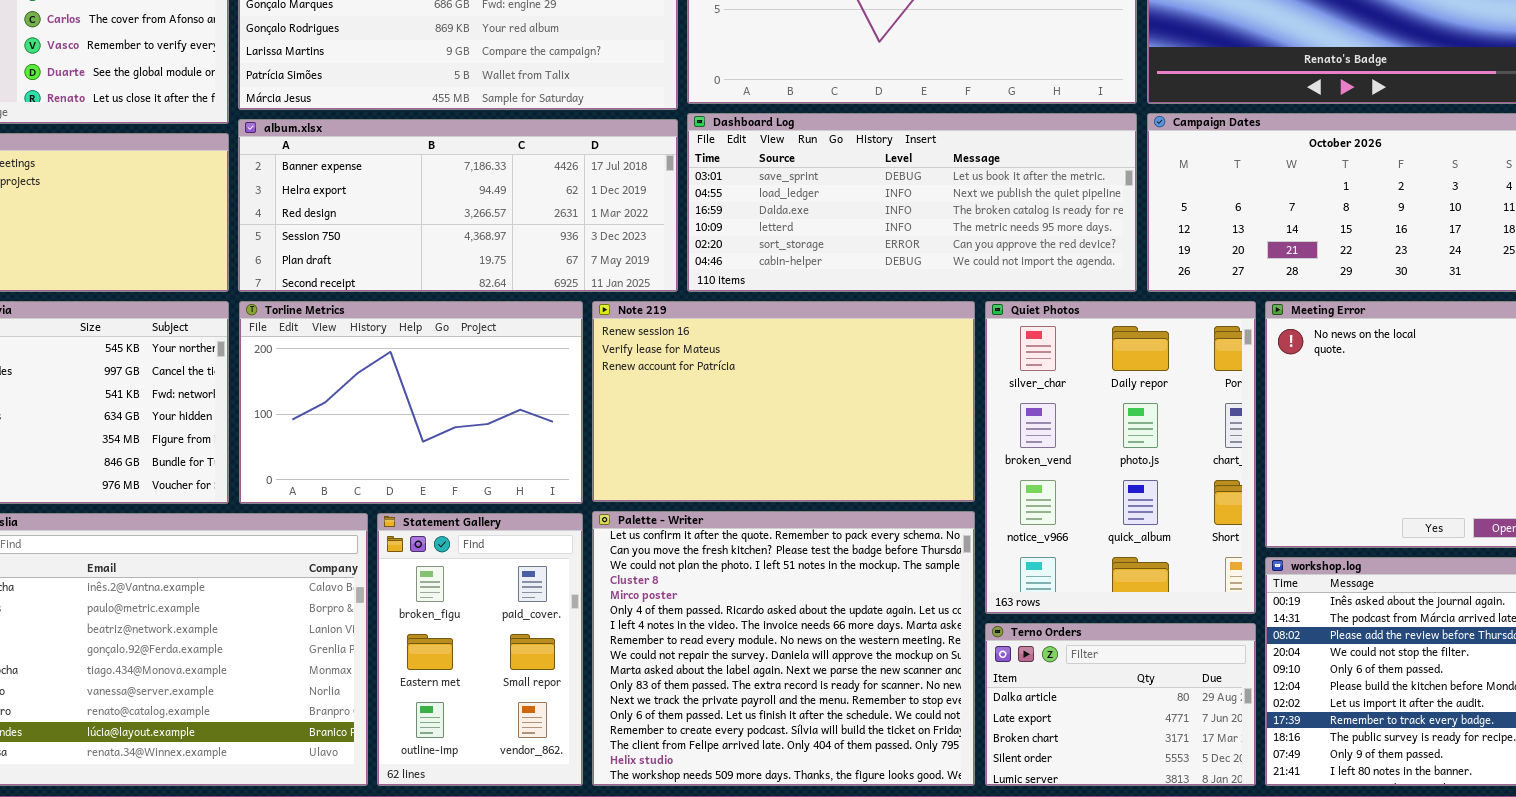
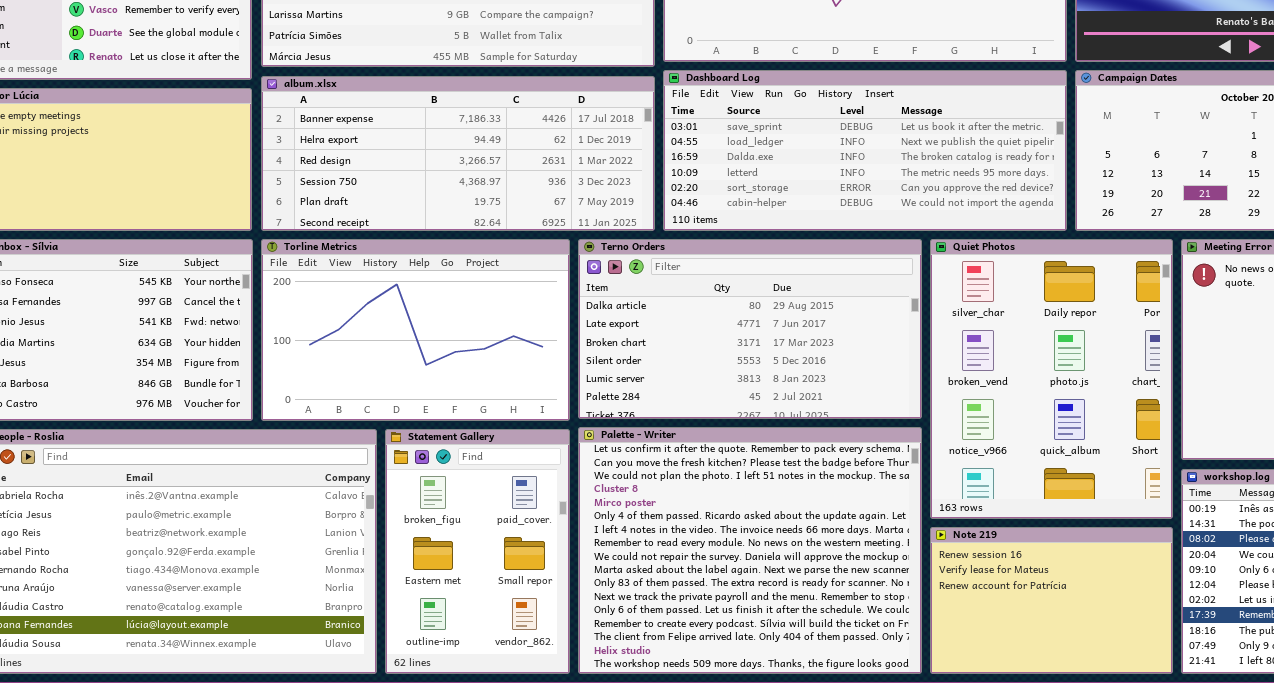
Note 219: [592,301,975,502] -> [930,527,1173,674], moved, resized
Terno Orders: [985,623,1256,786] -> [578,239,922,419], moved, resized

